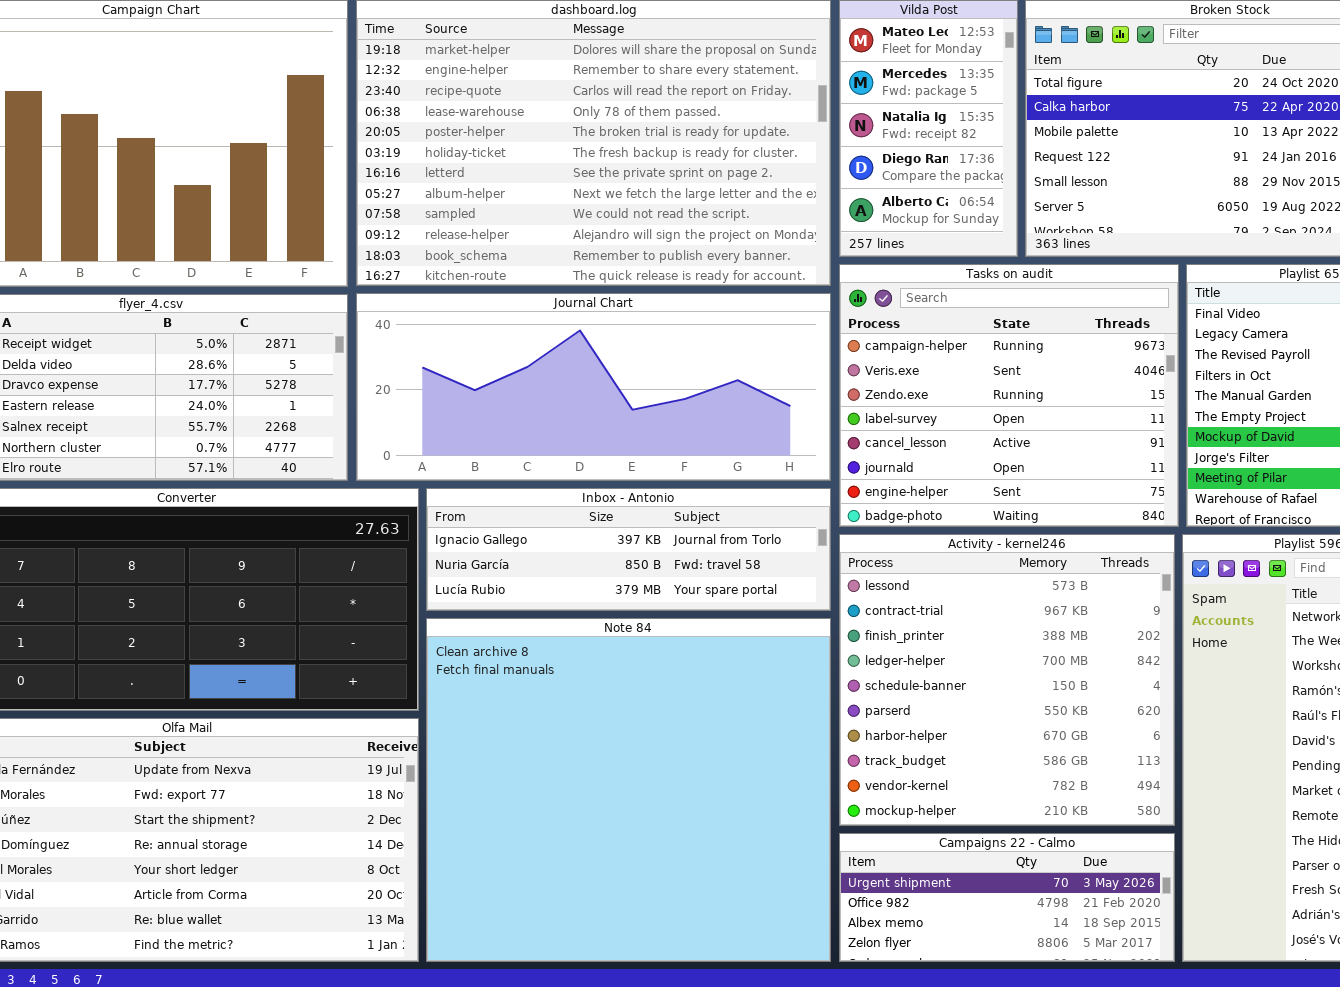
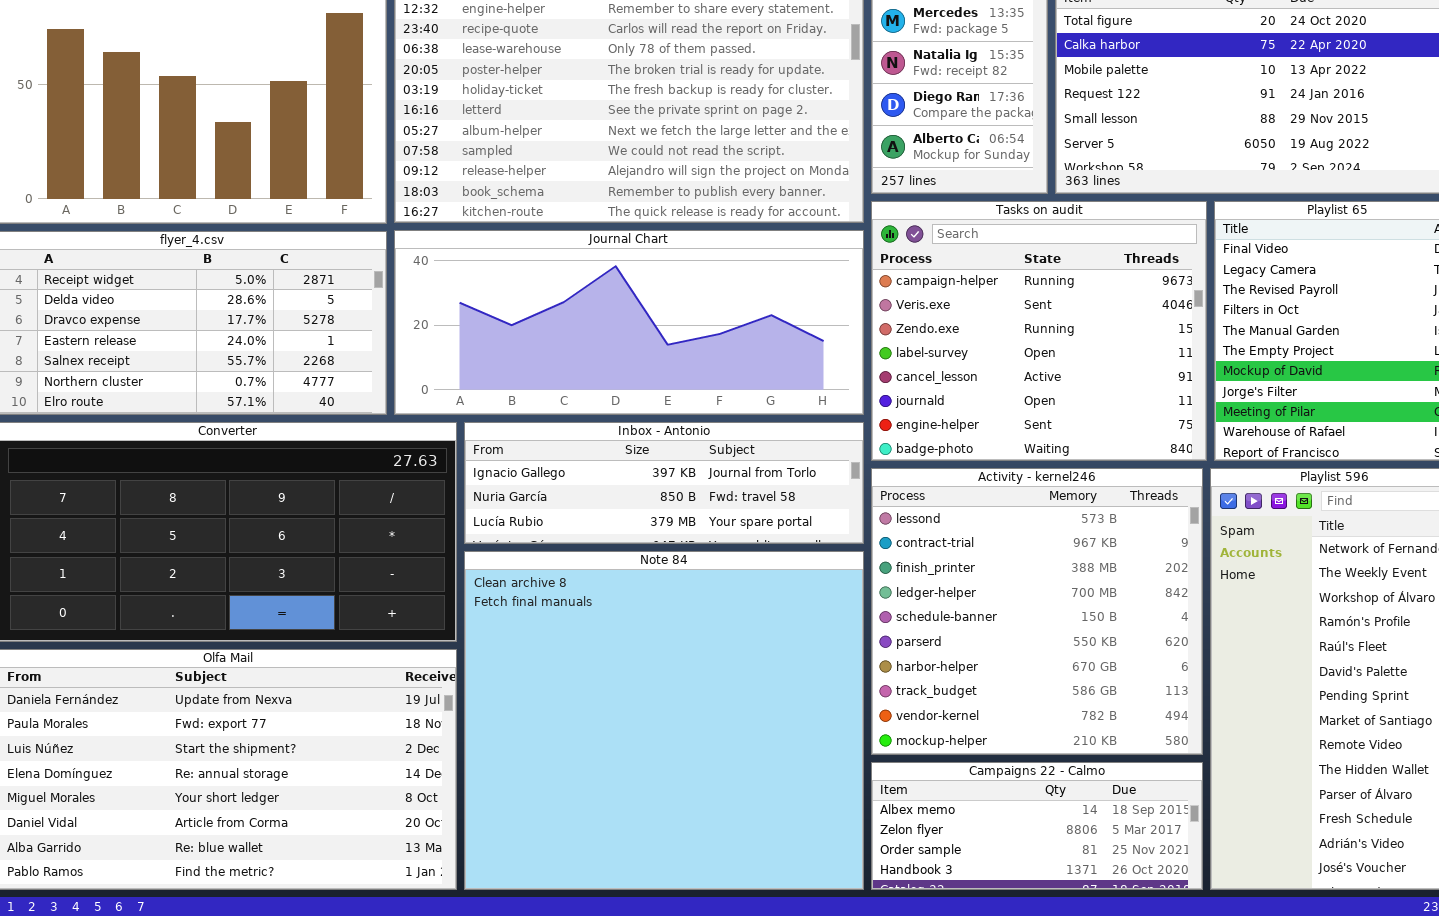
Campaigns 22 - Calmo: [839,833,1175,962] -> [871,762,1203,890], scrolled down 2 rows

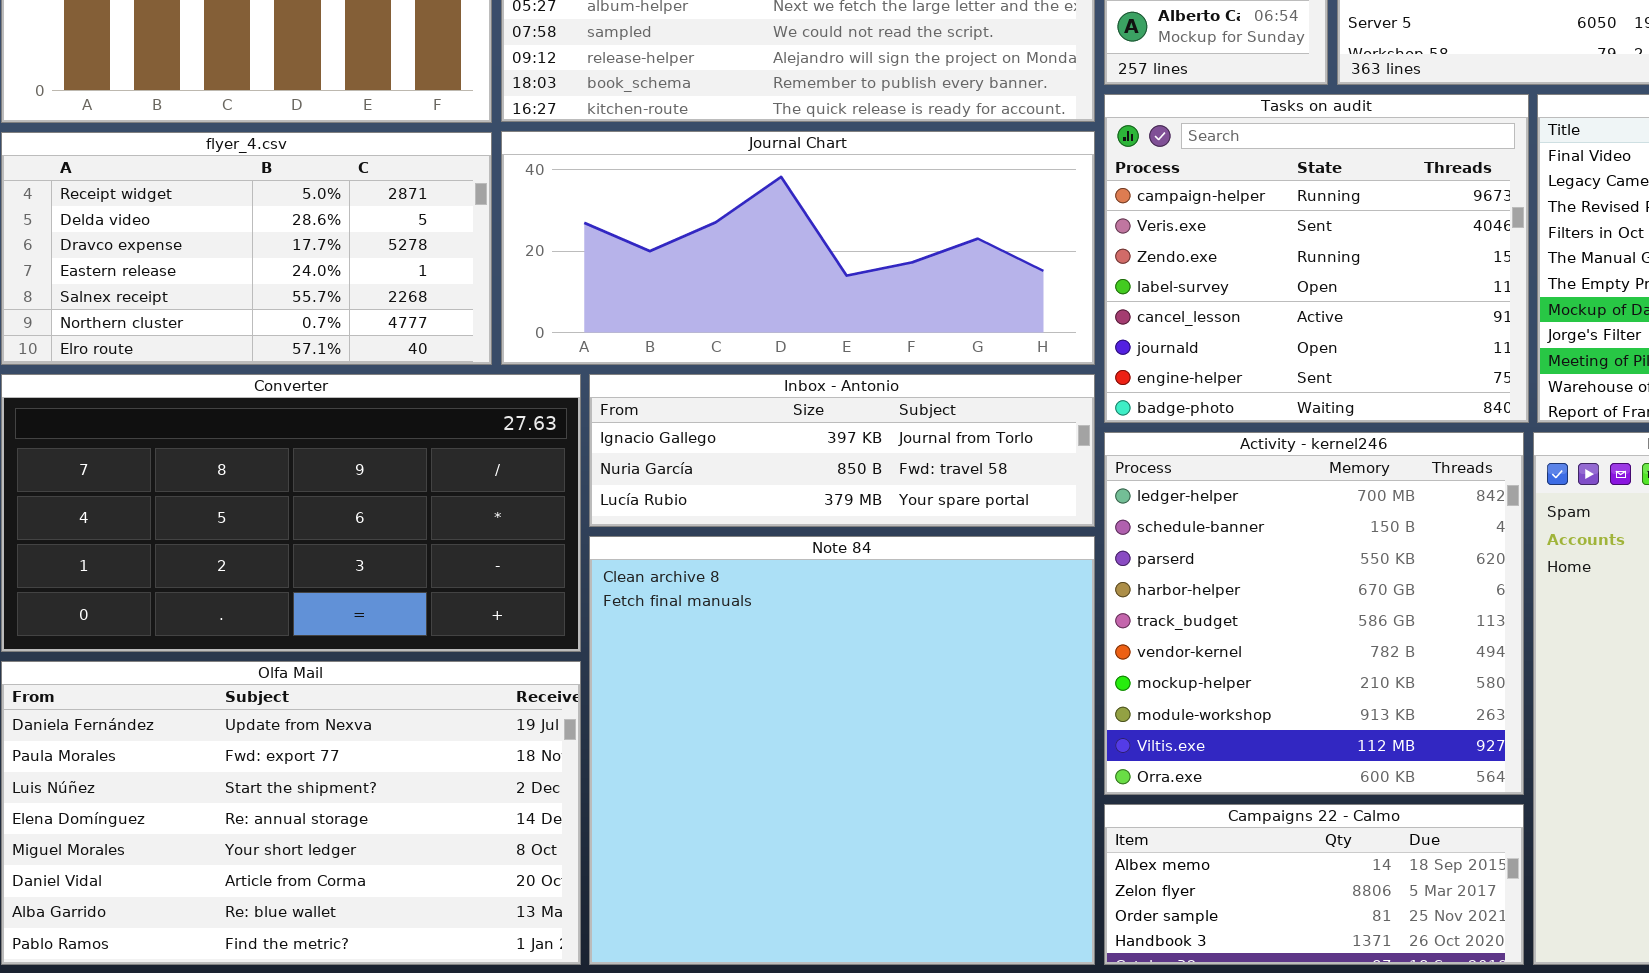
Activity - kernel246: [871,468,1203,755] -> [1104,432,1524,795], scrolled down 3 rows

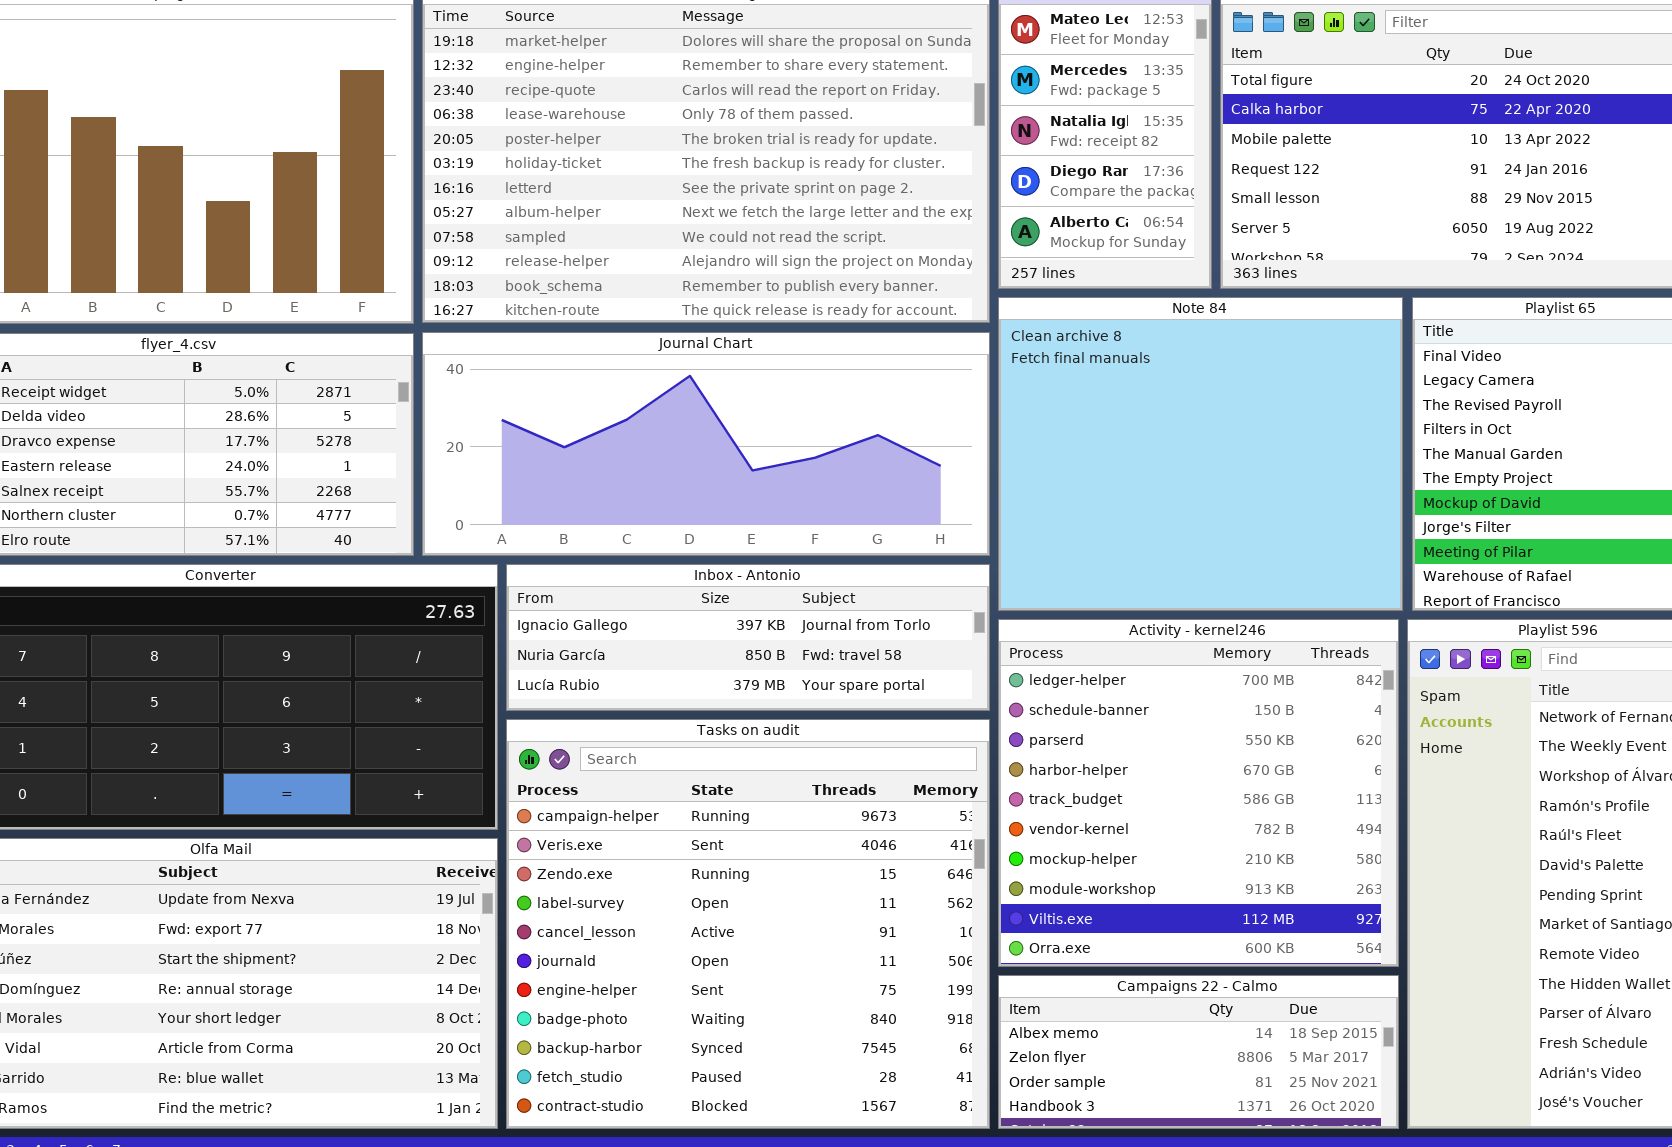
Tasks on audit: [1104,94,1529,423] -> [506,719,990,1129], moved, resized
Note 84: [589,536,1095,965] -> [998,297,1403,611], moved, resized

